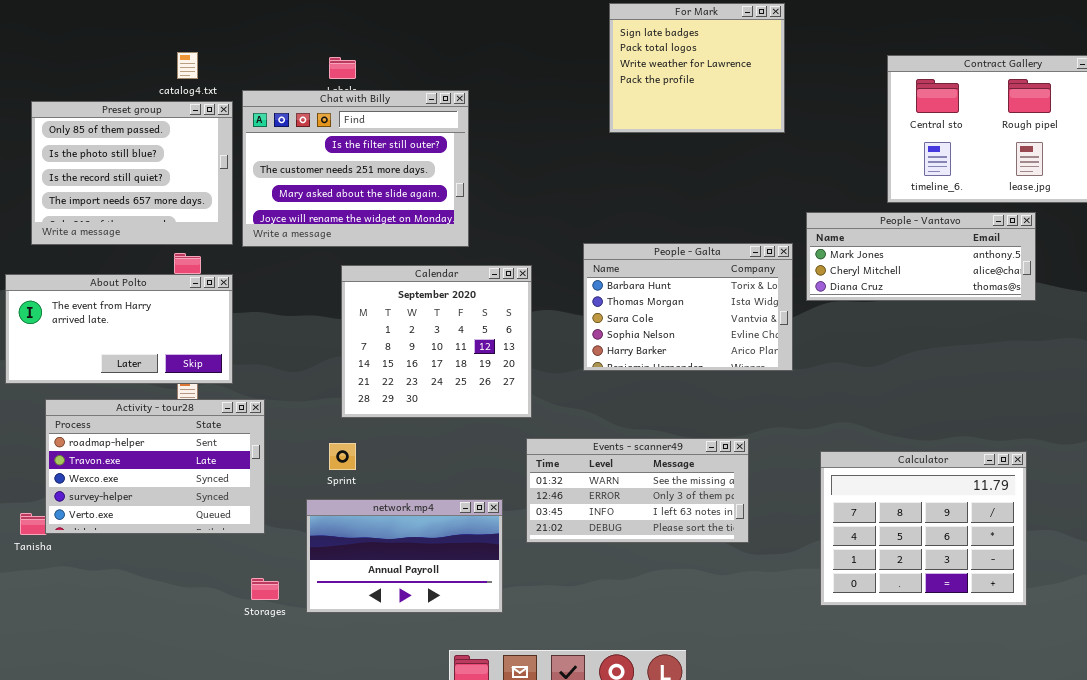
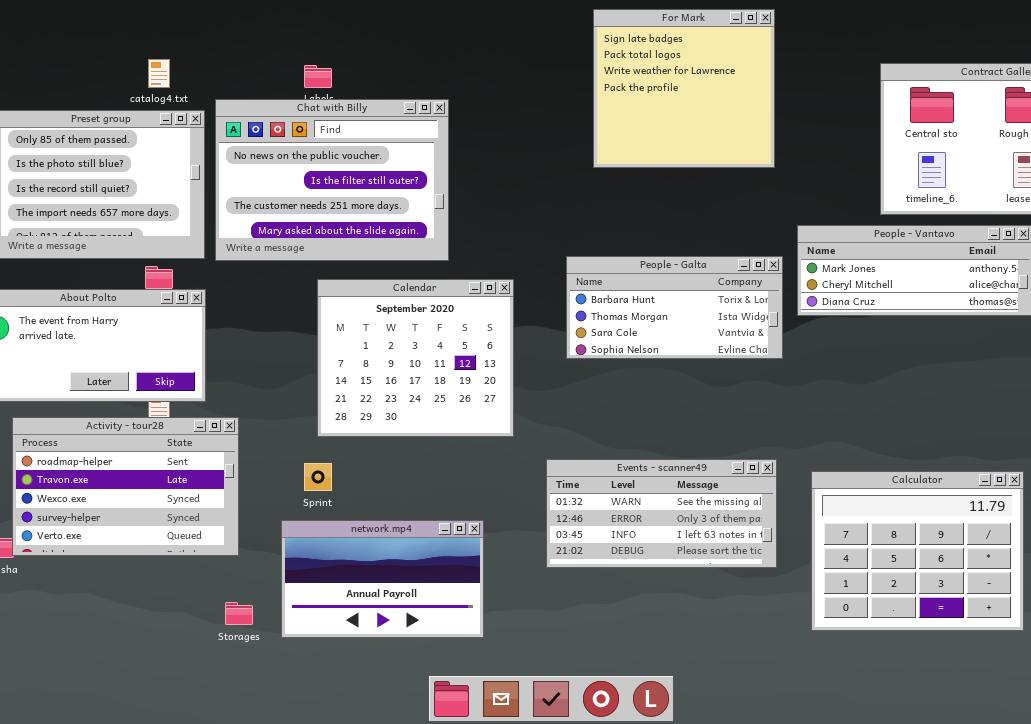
For Mark: [609,3,785,133] -> [593,9,775,168], resized
Chat with Billy: [242,90,469,247] -> [215,99,449,261], scrolled up 1 row
People - Galta: [583,243,793,371] -> [566,256,783,359], resized
Events - scanner49: [526,438,749,543] -> [546,459,777,568], moved

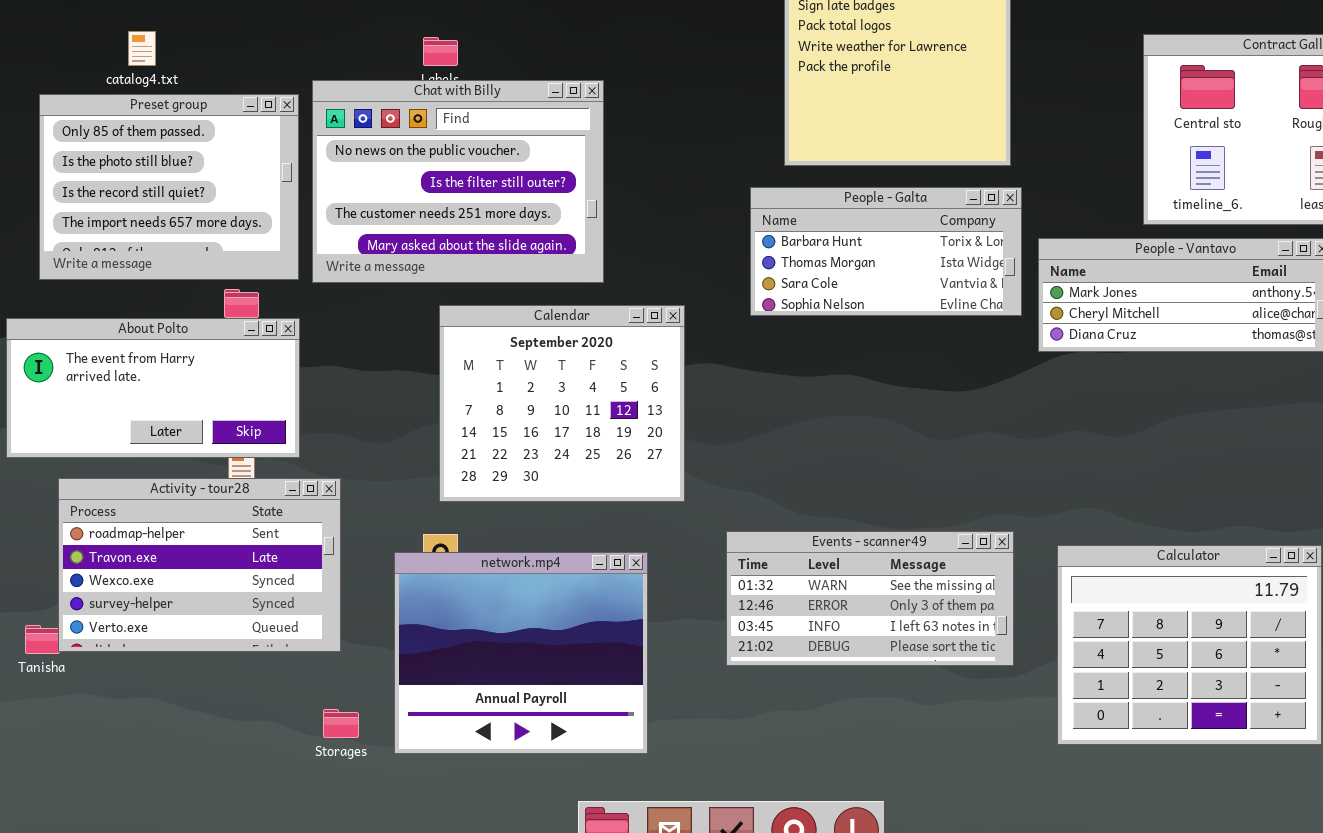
catalog4.txt: [148,59,170,88] -> [128,31,156,66], moved
People - Galta: [566,256,783,359] -> [750,187,1022,316], moved
network.mp4: [281,520,484,638] -> [394,552,648,754], resized

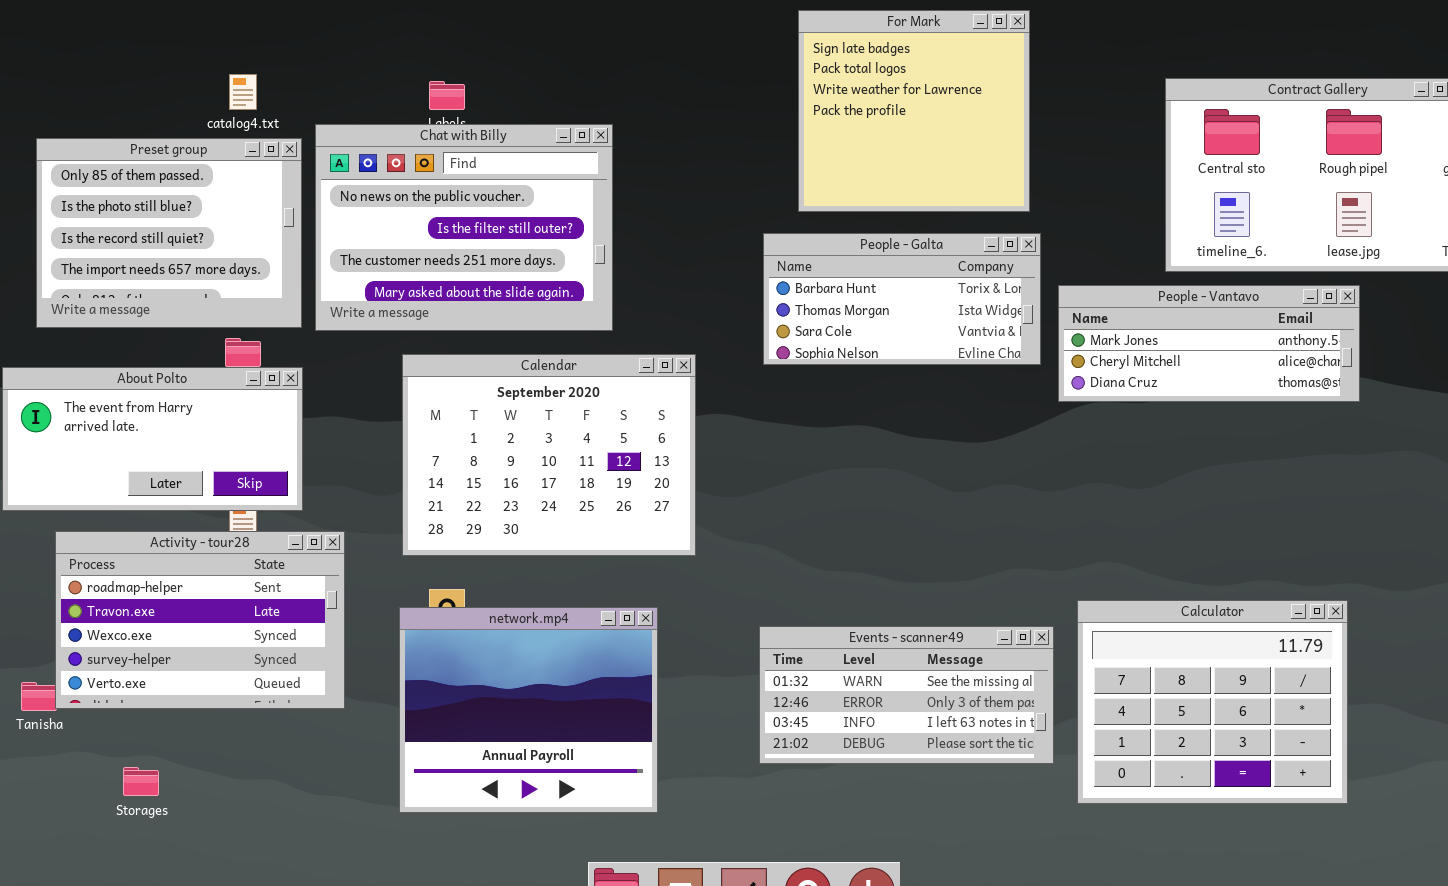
catalog4.txt: [128,31,156,66] -> [229,74,257,110], moved
Calendar: [439,305,685,502] -> [402,354,696,556], resized
Events - scanner49: [726,531,1014,666] -> [759,626,1054,764], moved
Storages: [323,709,359,738] -> [123,767,159,796], moved

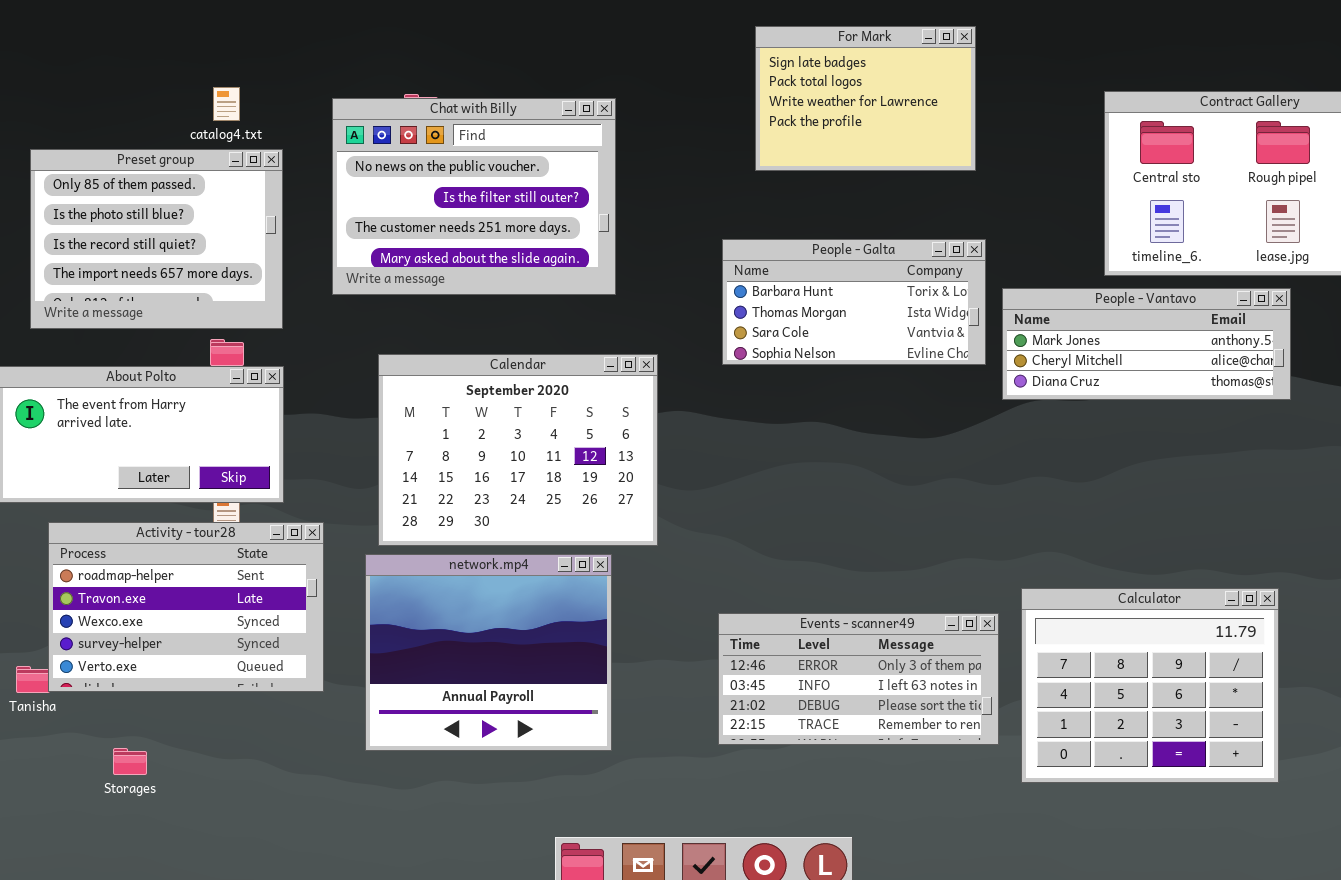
For Mark: [798,10,1030,212] -> [755,26,976,171], resized
Chat with Billy: [315,124,613,331] -> [332,98,616,295], moved
network.mp4: [399,607,658,813] -> [365,554,612,751], moved
Events - scanner49: [759,626,1054,764] -> [718,613,999,745], scrolled down 1 row

